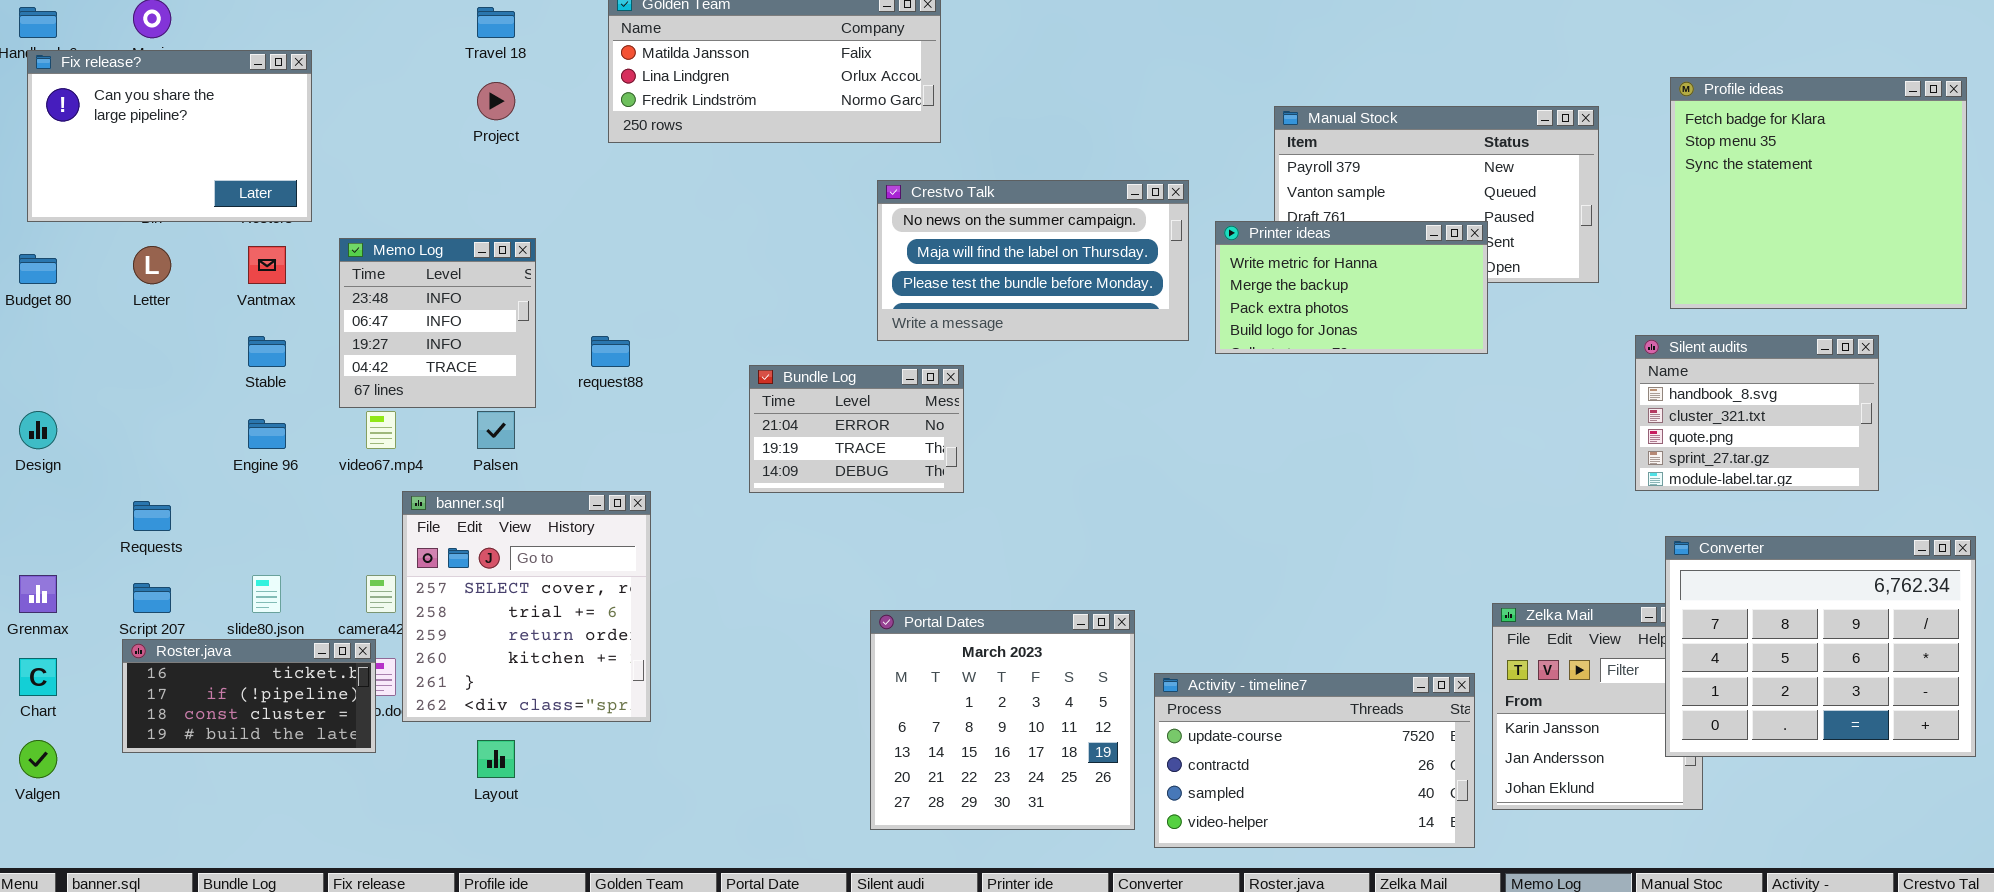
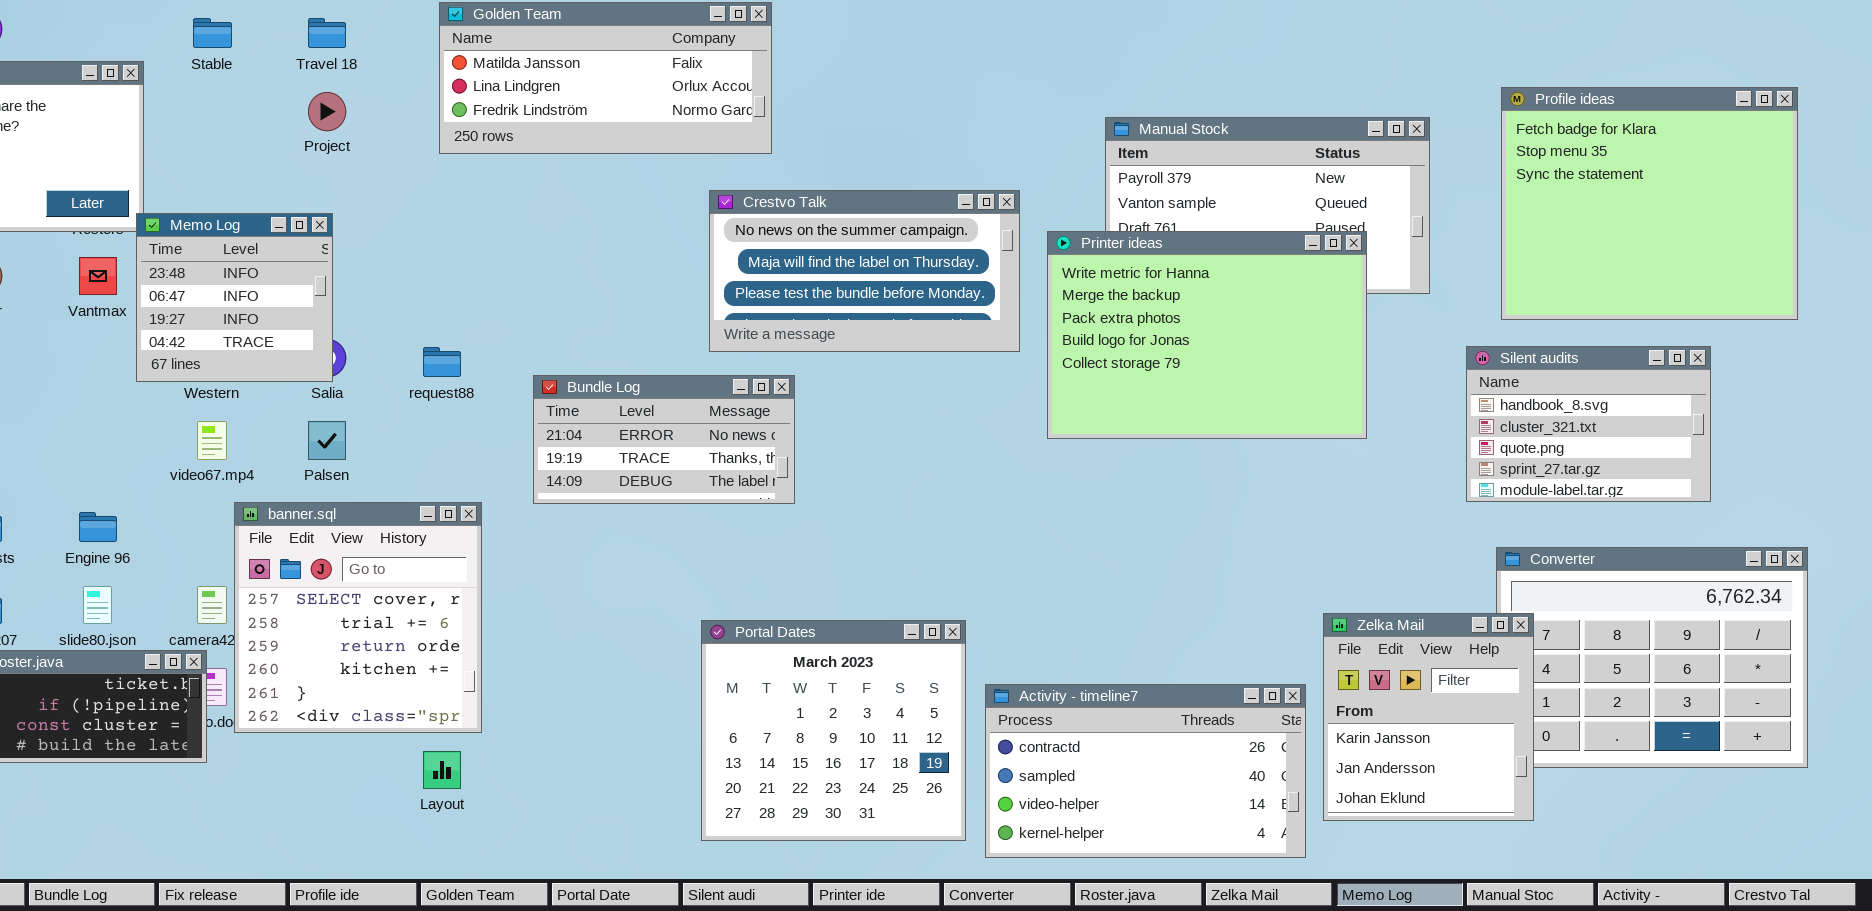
Printer ideas: [1215,221,1488,354] -> [1047,231,1367,439], resized
Memo Log: [339,238,536,408] -> [136,213,333,382], moved
Stable: [248,336,286,367] -> [193,18,232,48], moved
Bundle Log: [749,365,964,493] -> [533,375,795,504], resized
Engine 96: [248,419,286,449] -> [79,512,117,542], moved
Zelka Mail: [1492,603,1703,810] -> [1323,613,1534,821], raised
Activity - timeline7: [1154,673,1475,848] -> [985,684,1306,858], scrolled down 1 row
Layout: [477,740,515,778] -> [423,751,461,789], moved

